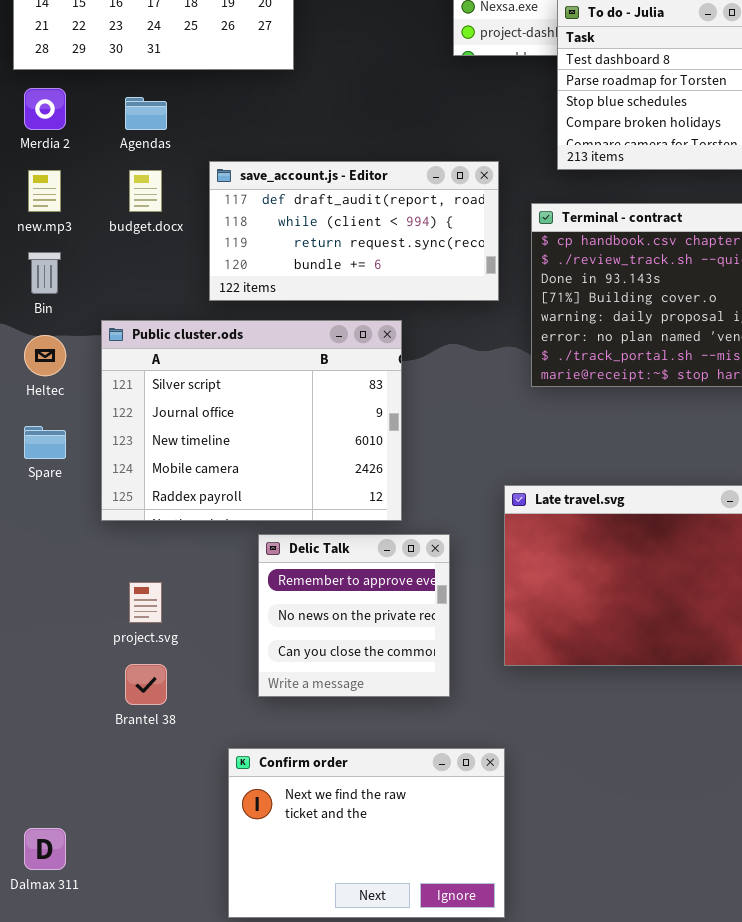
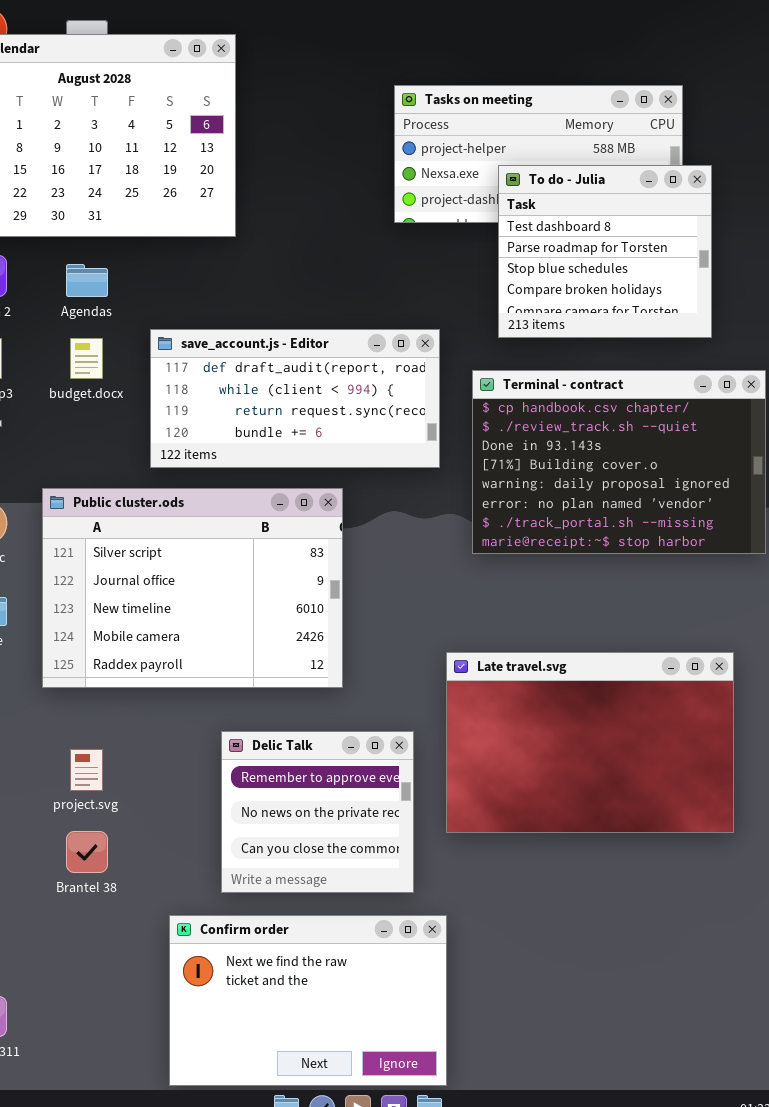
Delic Talk: [258,534,450,697] -> [221,731,414,893], moved

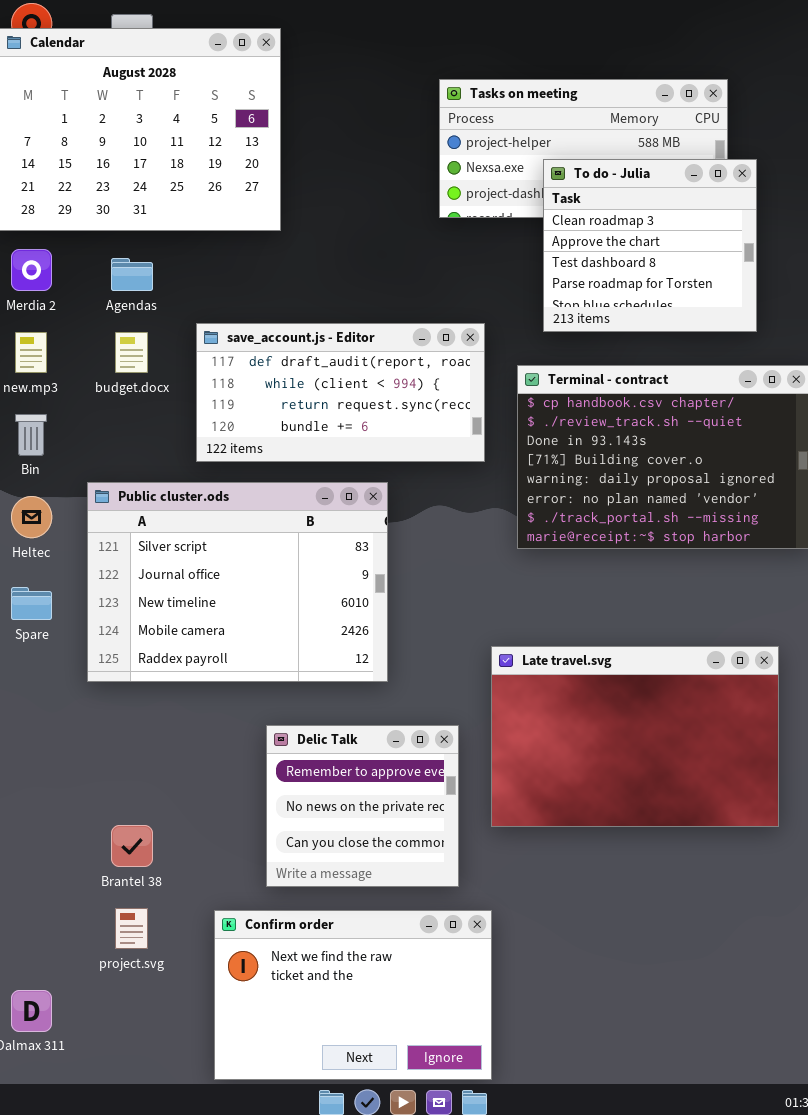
To do - Julia: [498,165,712,338] -> [543,159,757,332], scrolled up 2 rows
project.svg: [70,749,103,791] -> [115,908,148,949], moved

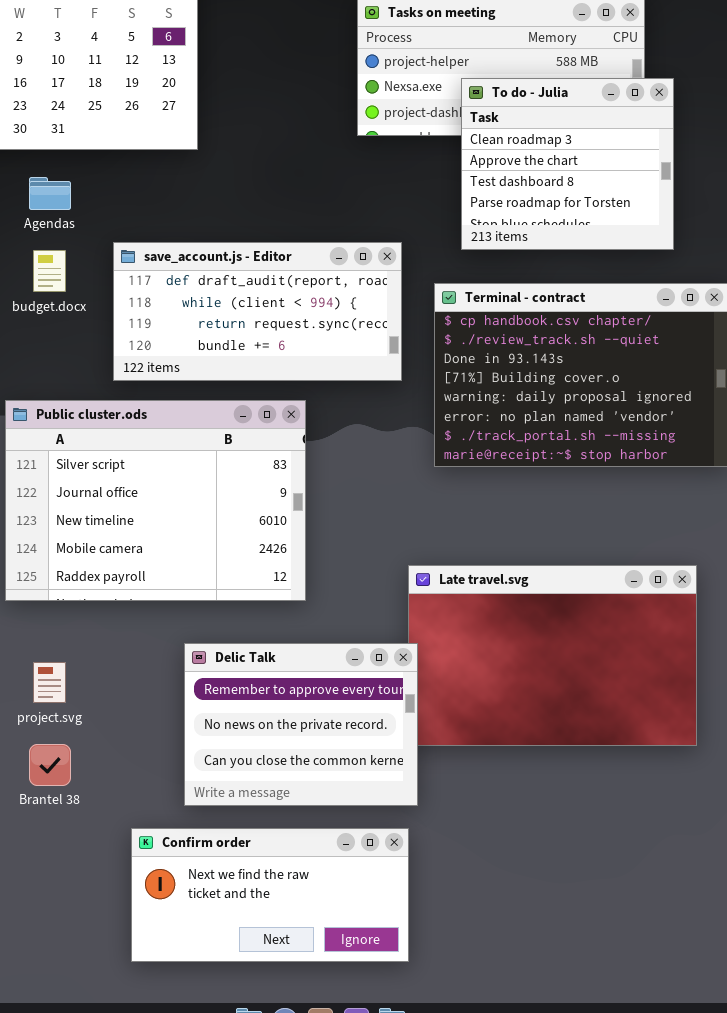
Delic Talk: [266,725,459,887] -> [184,643,418,806], resized
project.svg: [115,908,148,949] -> [33,662,66,703], moved
Confirm order: [214,910,492,1080] -> [131,828,409,962], resized

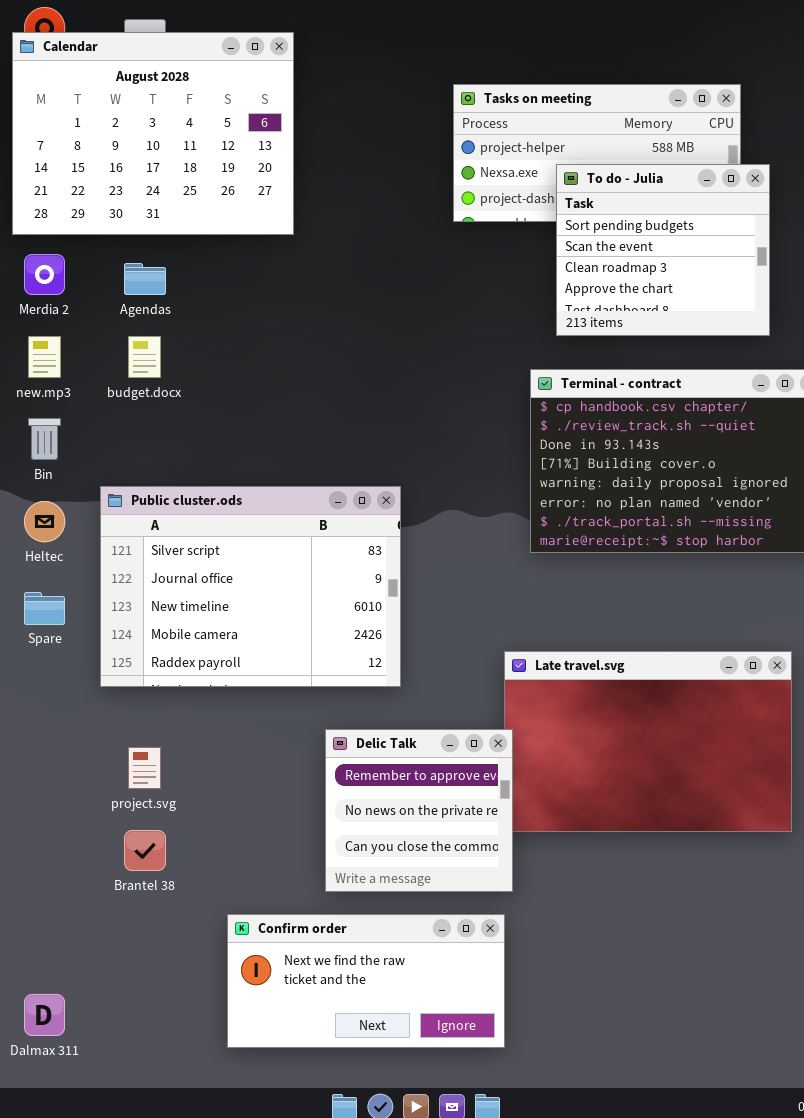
To do - Julia: [461,78,674,250] -> [556,164,770,336], scrolled up 2 rows
save_account.js - Editor: [113,242,402,381] -> none, closed
Delic Talk: [184,643,418,806] -> [325,729,513,892], resized

